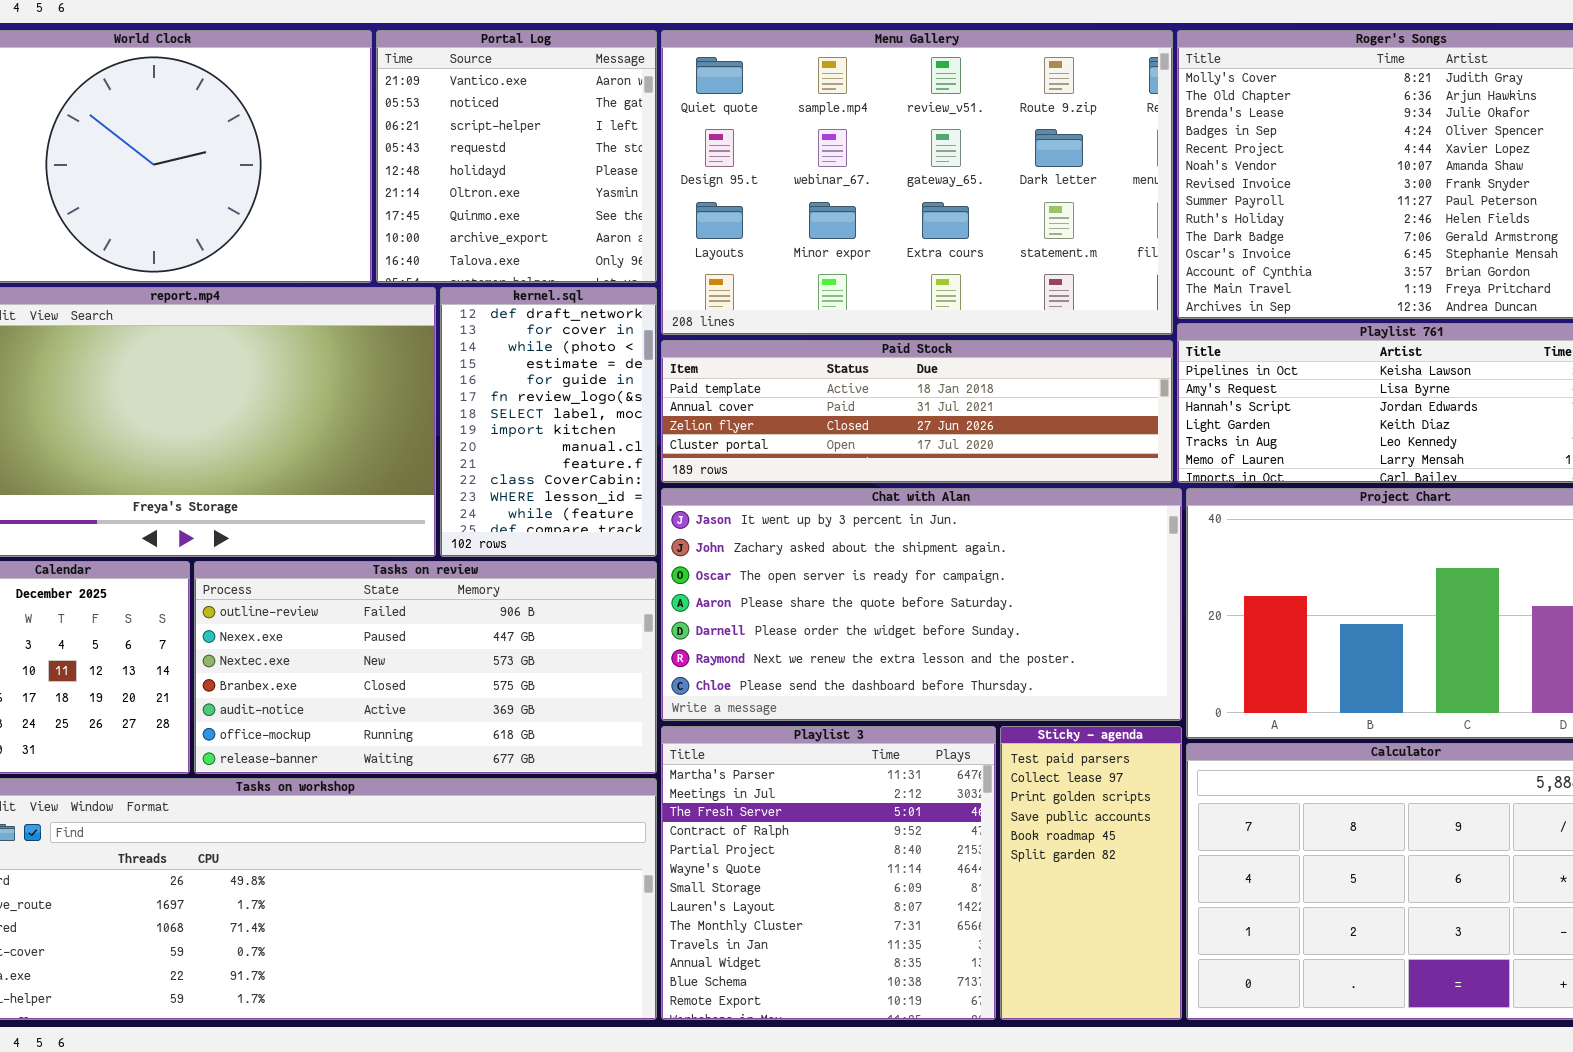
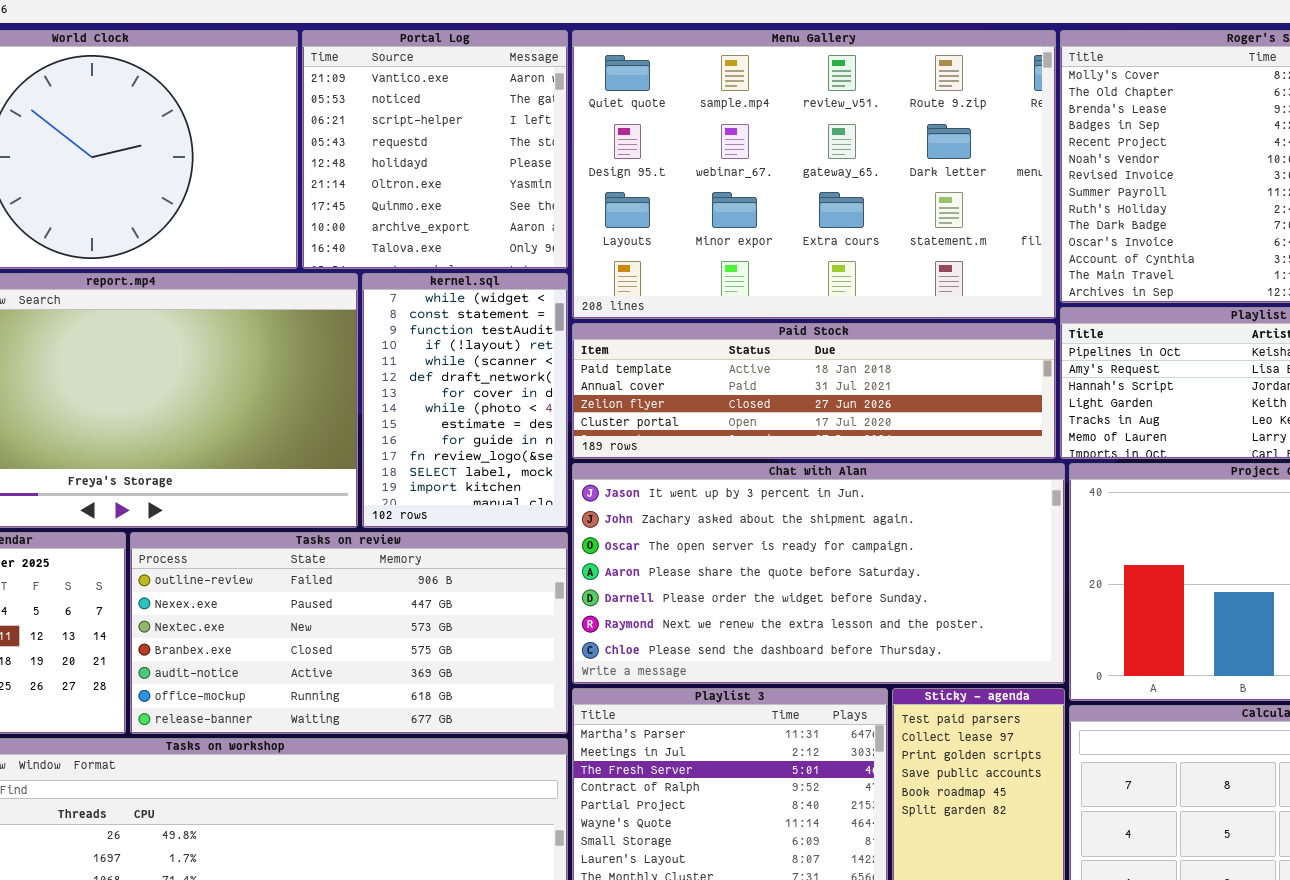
kernel.sql: [440,287,657,557] -> [362,273,568,528], scrolled up 5 rows

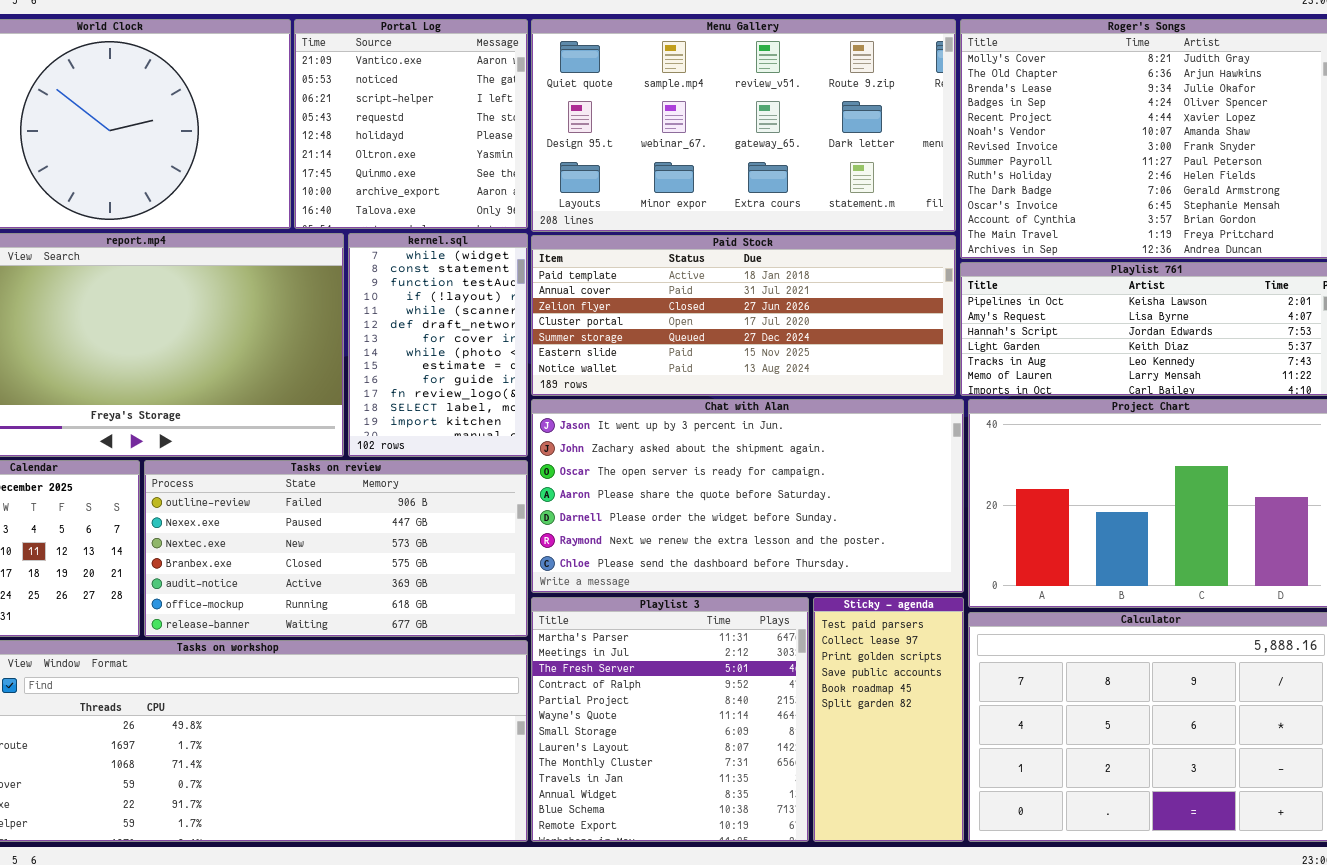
Menu Gallery: [572,30,1056,319] -> [531,19,956,232], resized
Paid Stock: [572,323,1056,459] -> [531,235,956,396], resized

